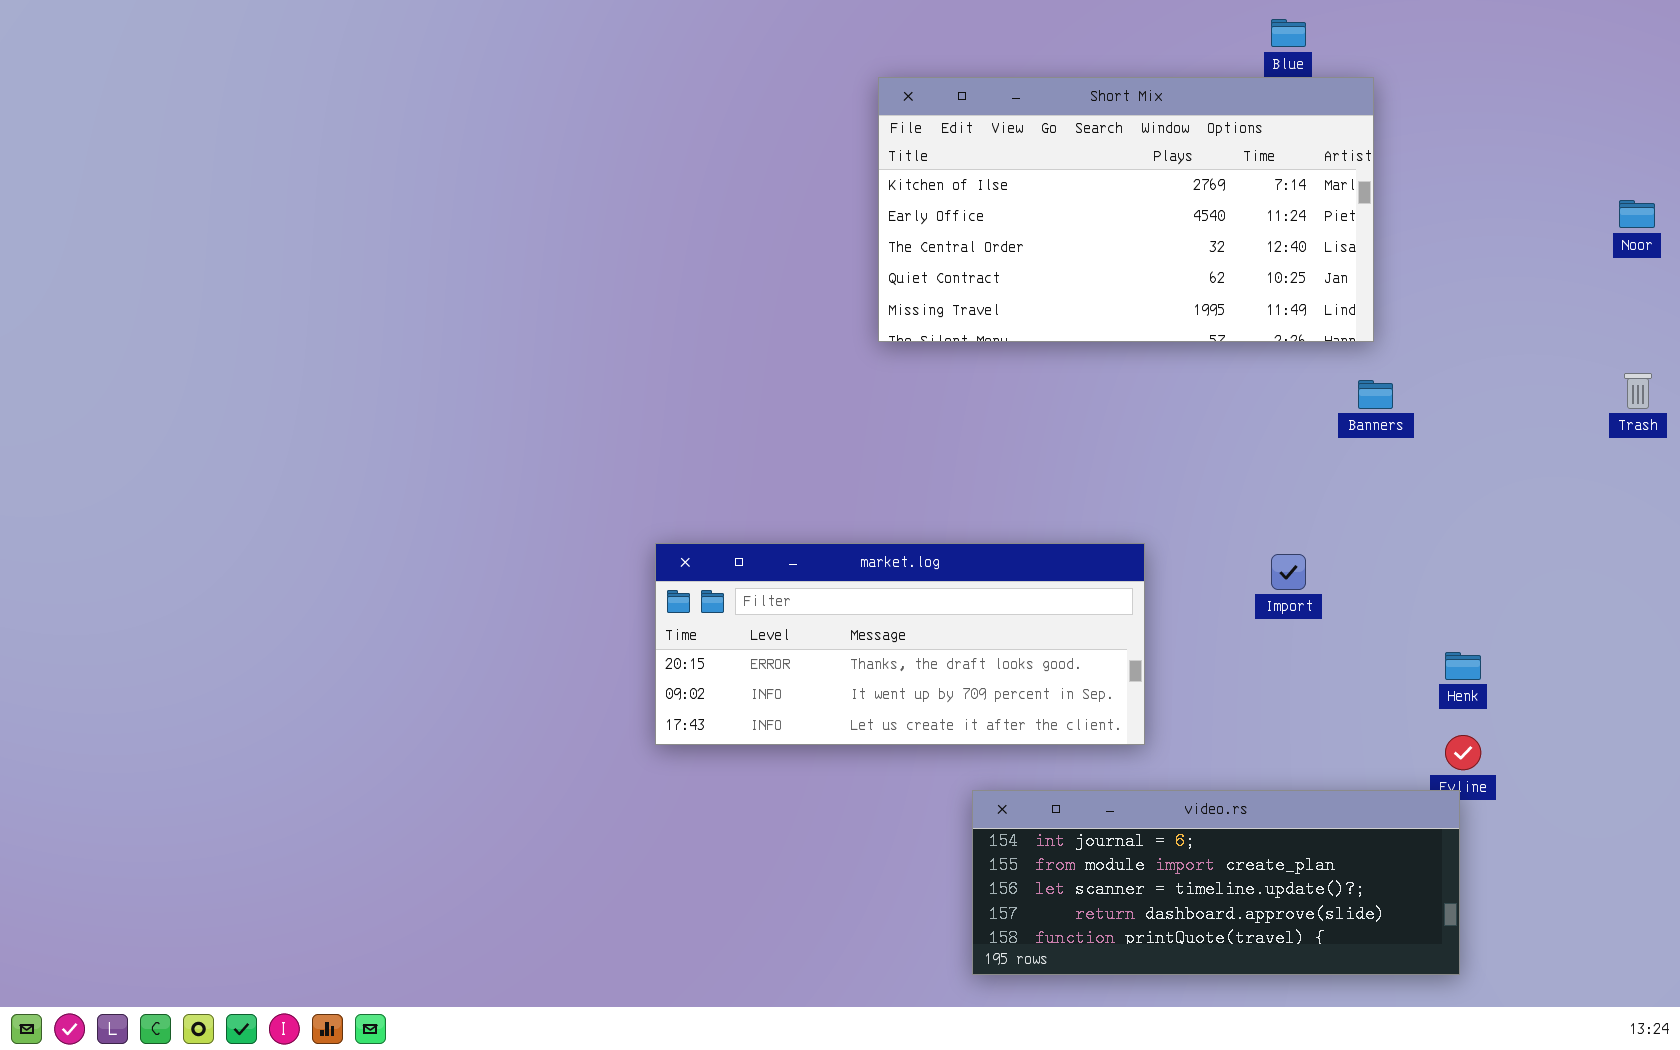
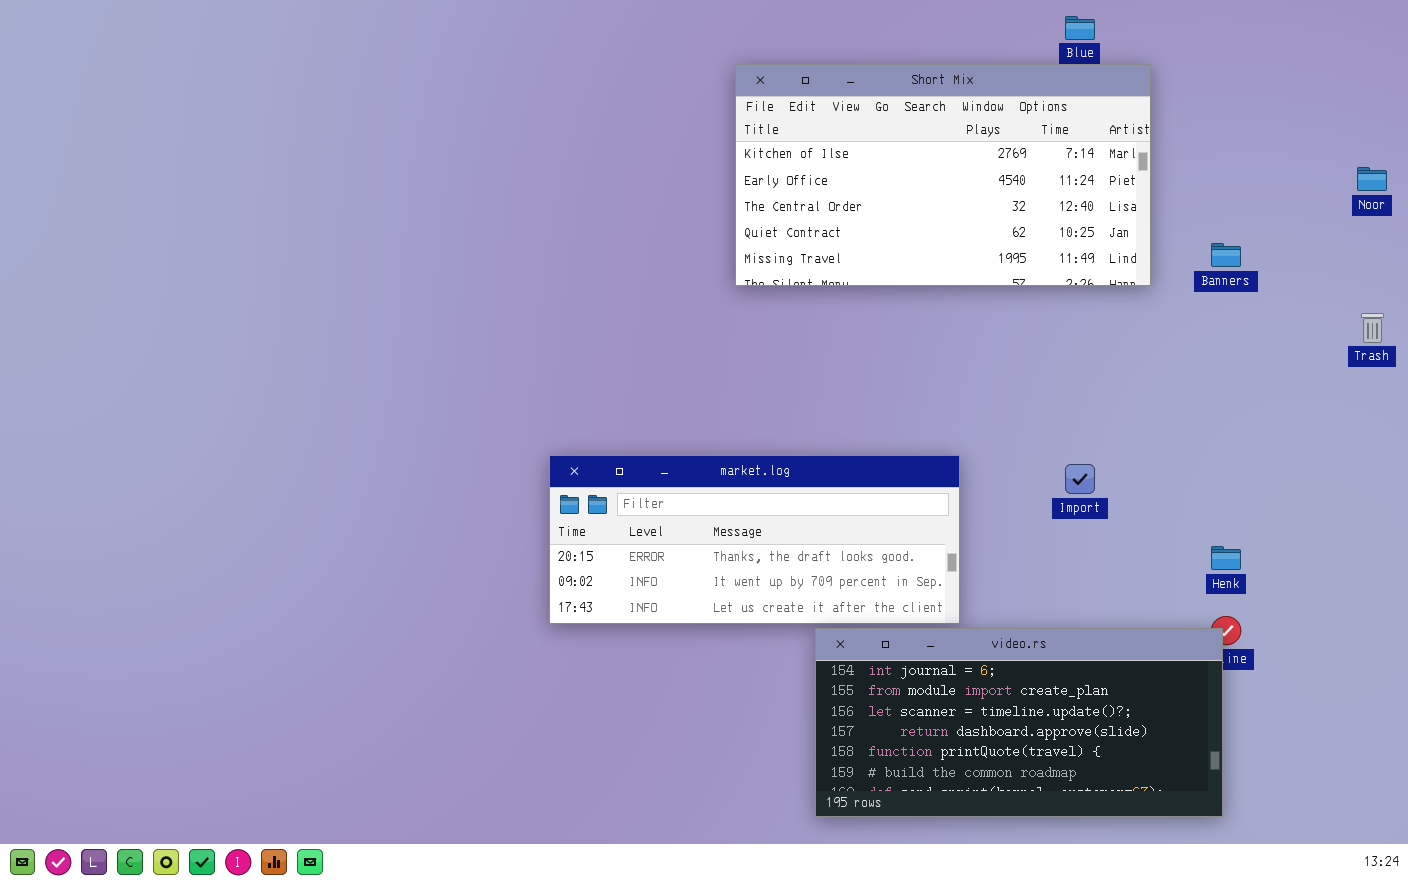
Banners: [1358,380,1393,409] -> [1211,243,1241,267], moved
video.rs: [972,790,1460,975] -> [815,628,1223,817], resized

